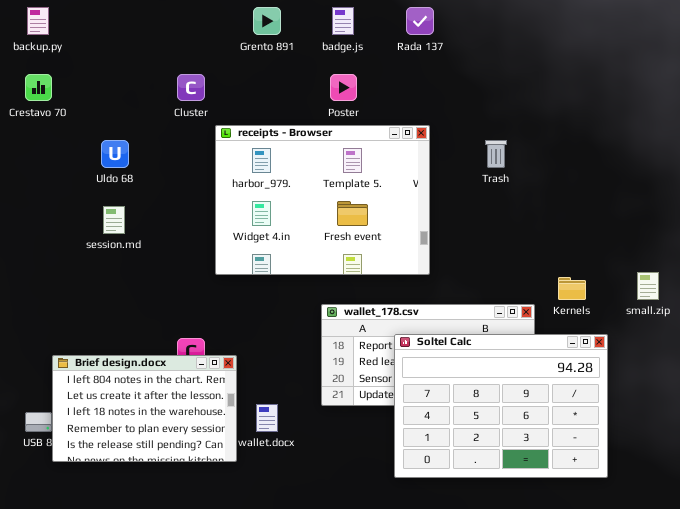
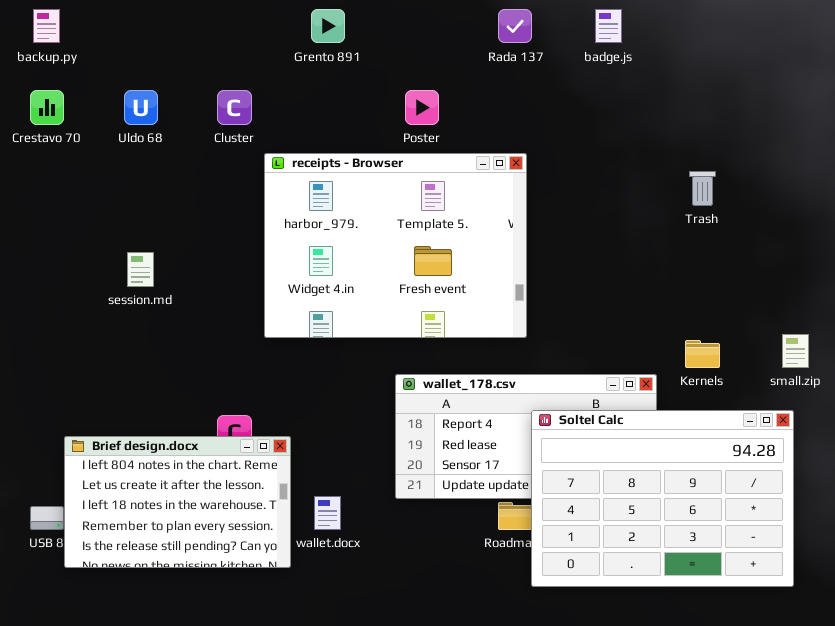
badge.js: [332,7,354,35] -> [595,9,622,43], moved
Uldo 68: [101,140,129,168] -> [124,90,158,125], moved
Trash: [485,140,507,168] -> [689,171,716,206], moved
Soltel Calc: [394,334,608,478] -> [531,410,794,587], moved

